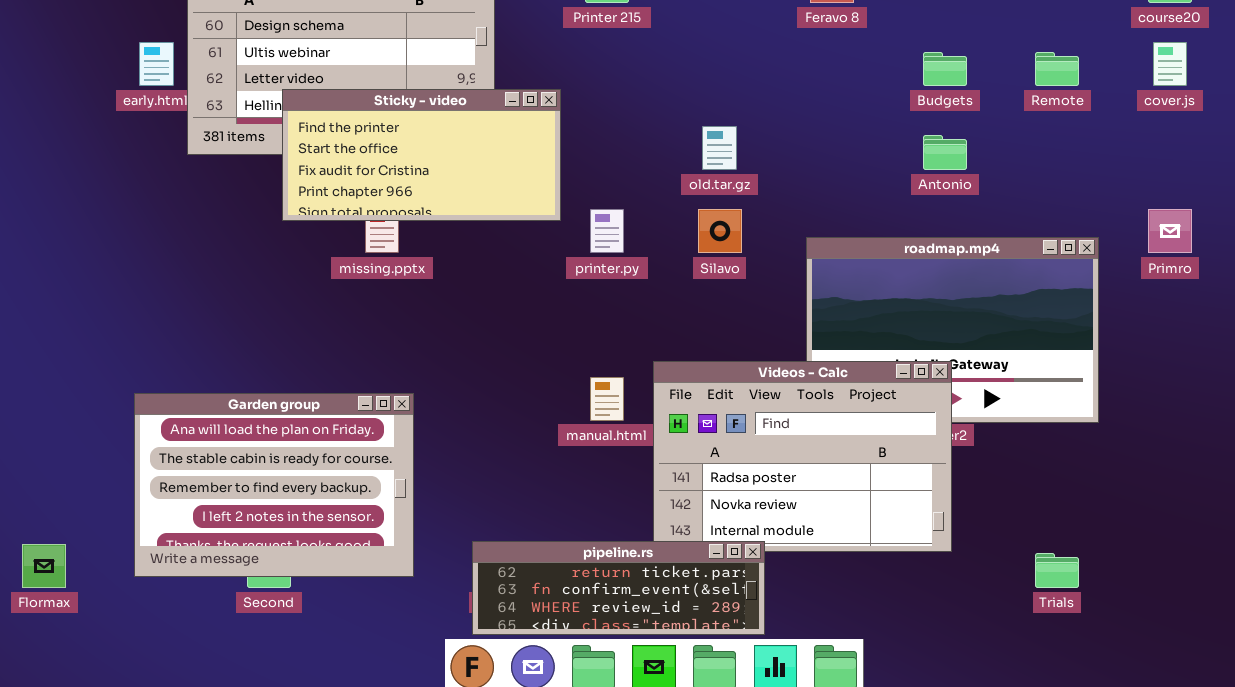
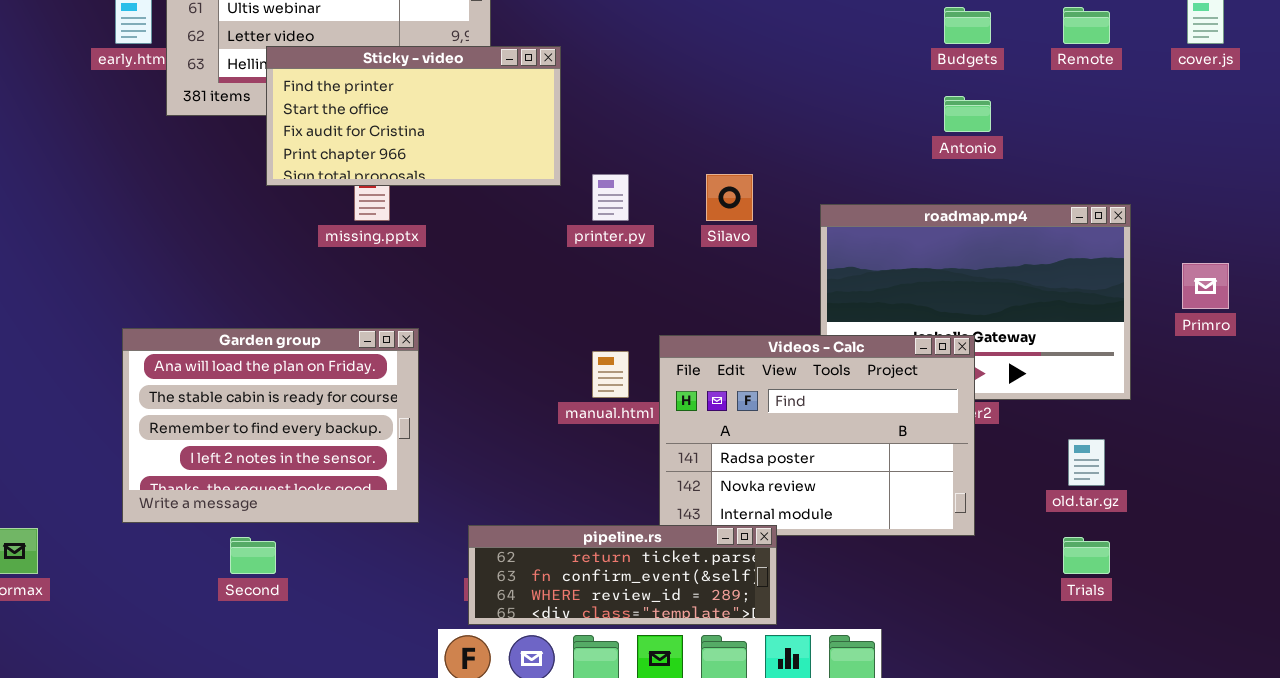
old.tar.gz: [702,126,737,170] -> [1068,439,1105,486], moved
Primro: [1148,209,1192,253] -> [1182,263,1229,309], moved
Garden group: [134,393,414,577] -> [122,328,419,523], moved

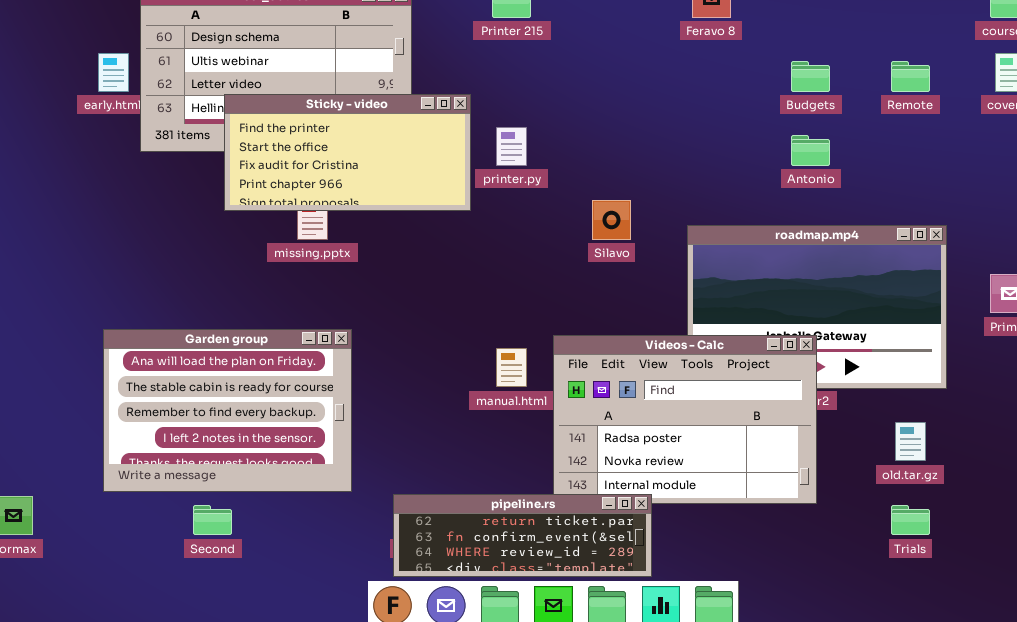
printer.py: [592,174,629,221] -> [496,127,527,166], moved

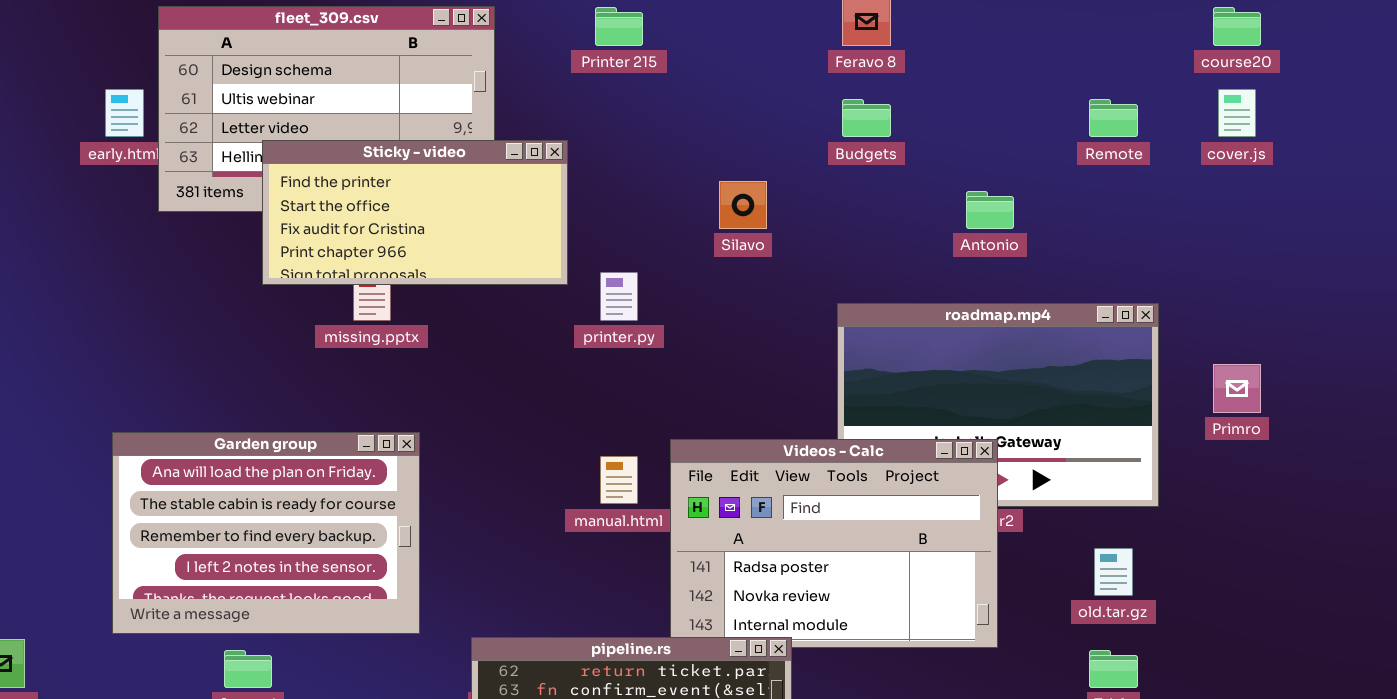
Budgets: [791,61,830,92] -> [842,99,891,137], moved
printer.py: [496,127,527,166] -> [600,272,638,321], moved
Silavo: [592,200,631,240] -> [719,181,767,229], moved

